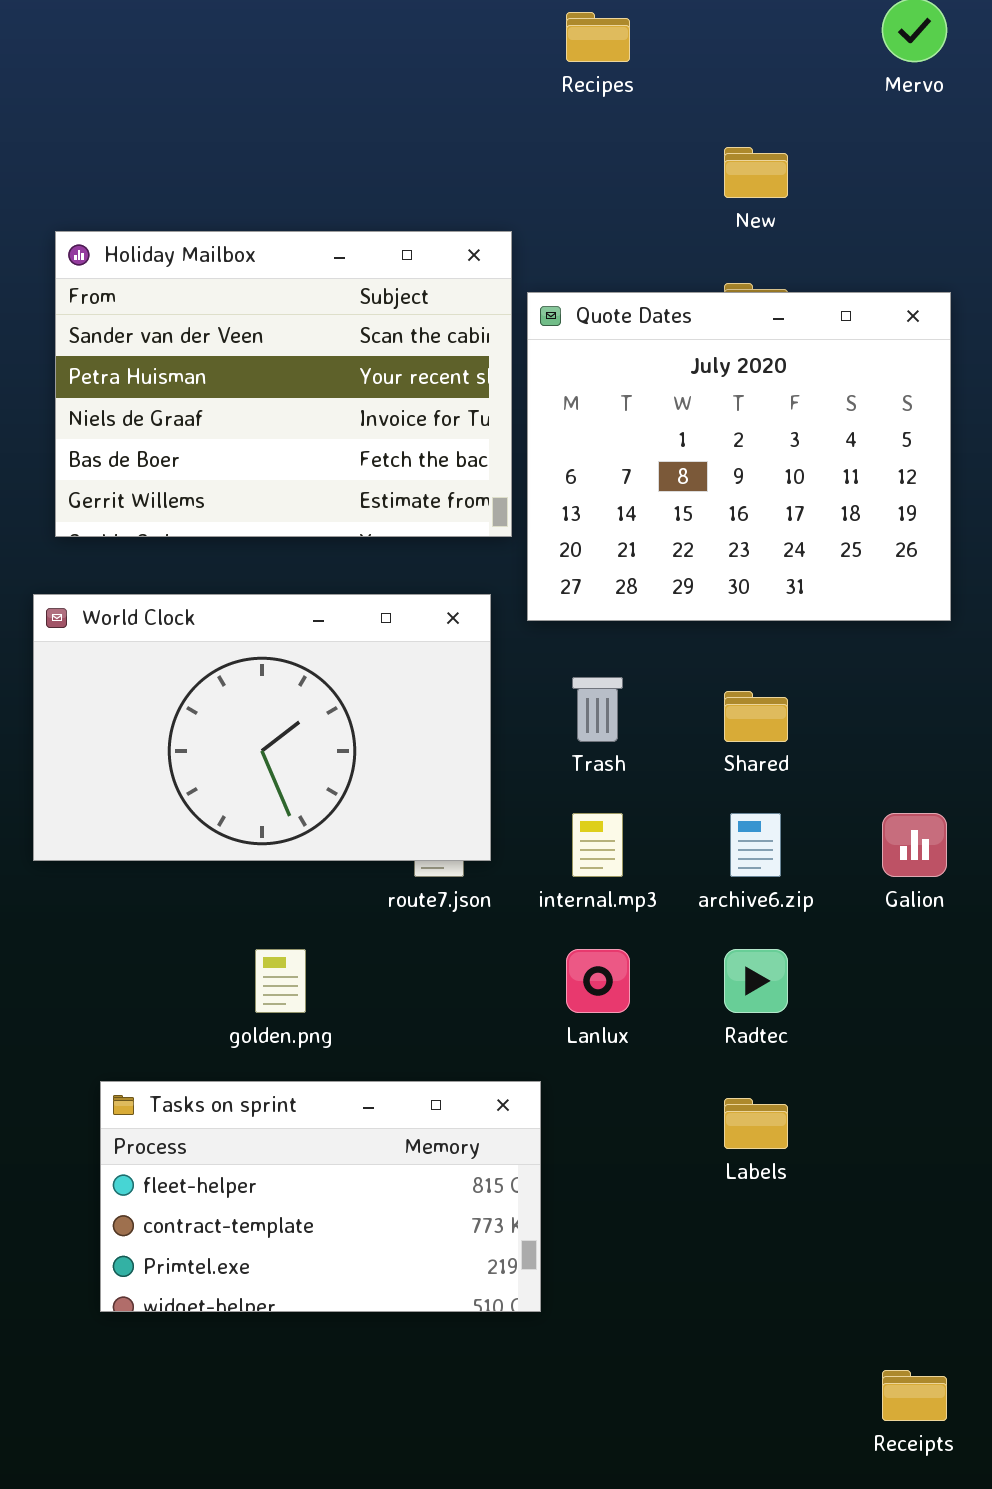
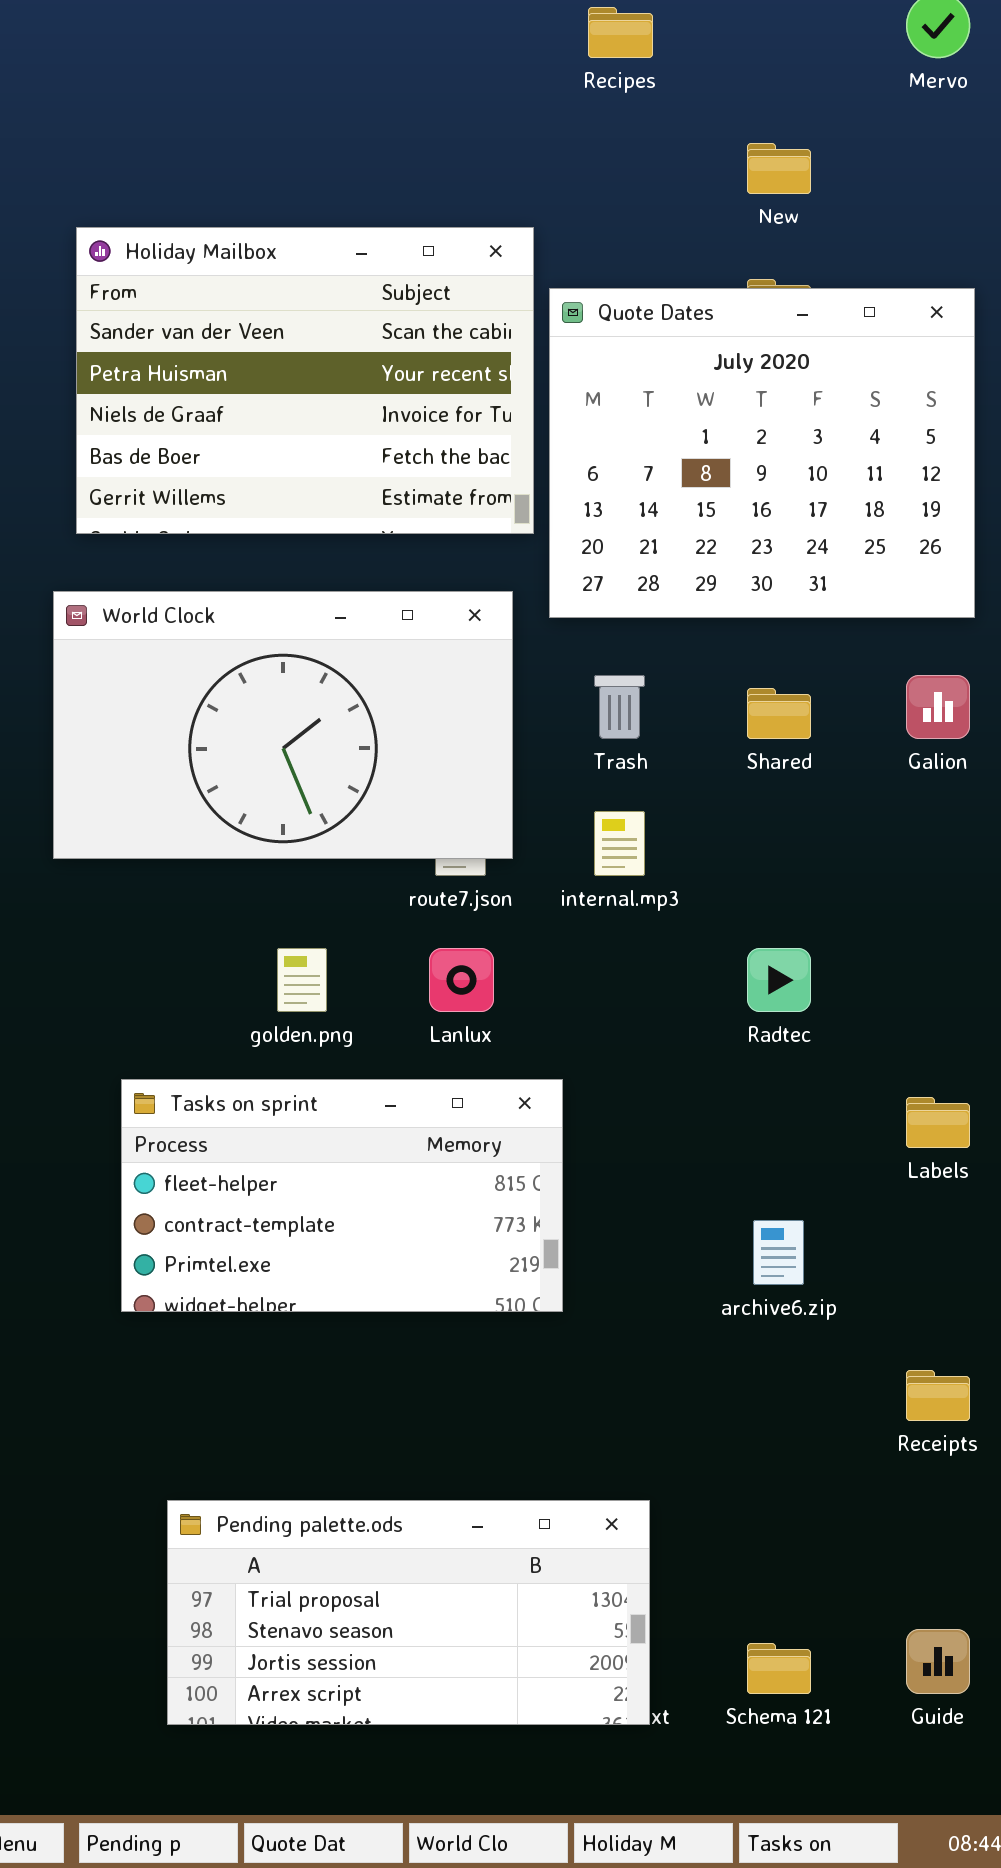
archive6.zip: [730,813,781,877] -> [753,1220,804,1285], moved
Galion: [882,813,947,877] -> [906,675,970,739], moved
Lanlux: [566,949,630,1013] -> [429,948,494,1012], moved
Labels: [724,1098,788,1149] -> [906,1097,970,1148], moved

